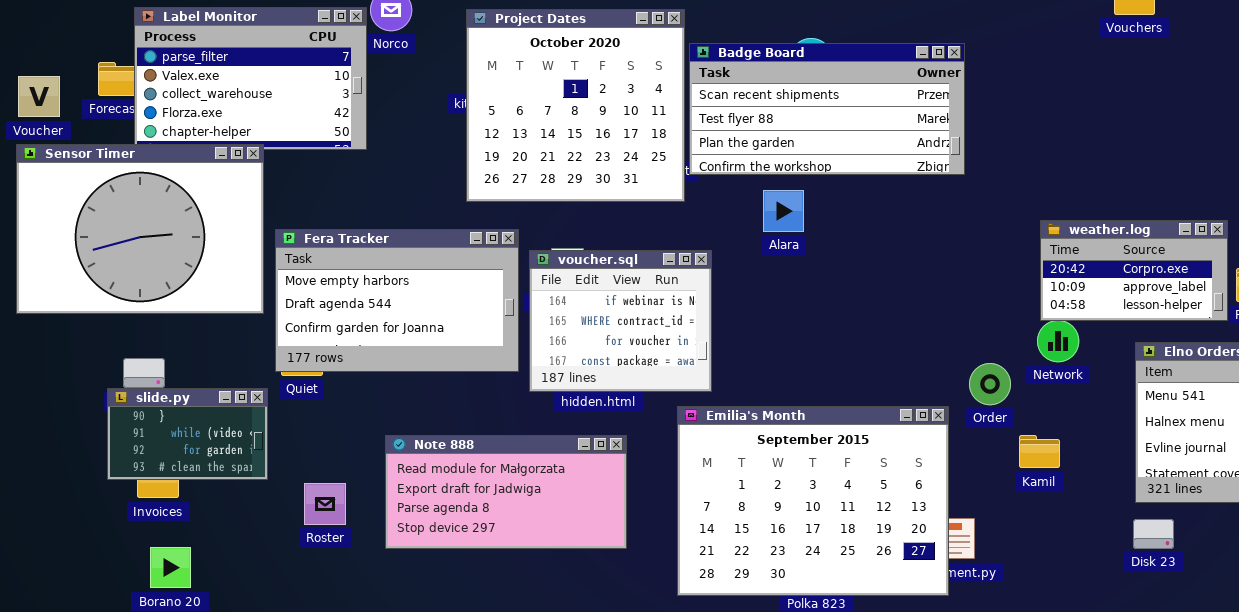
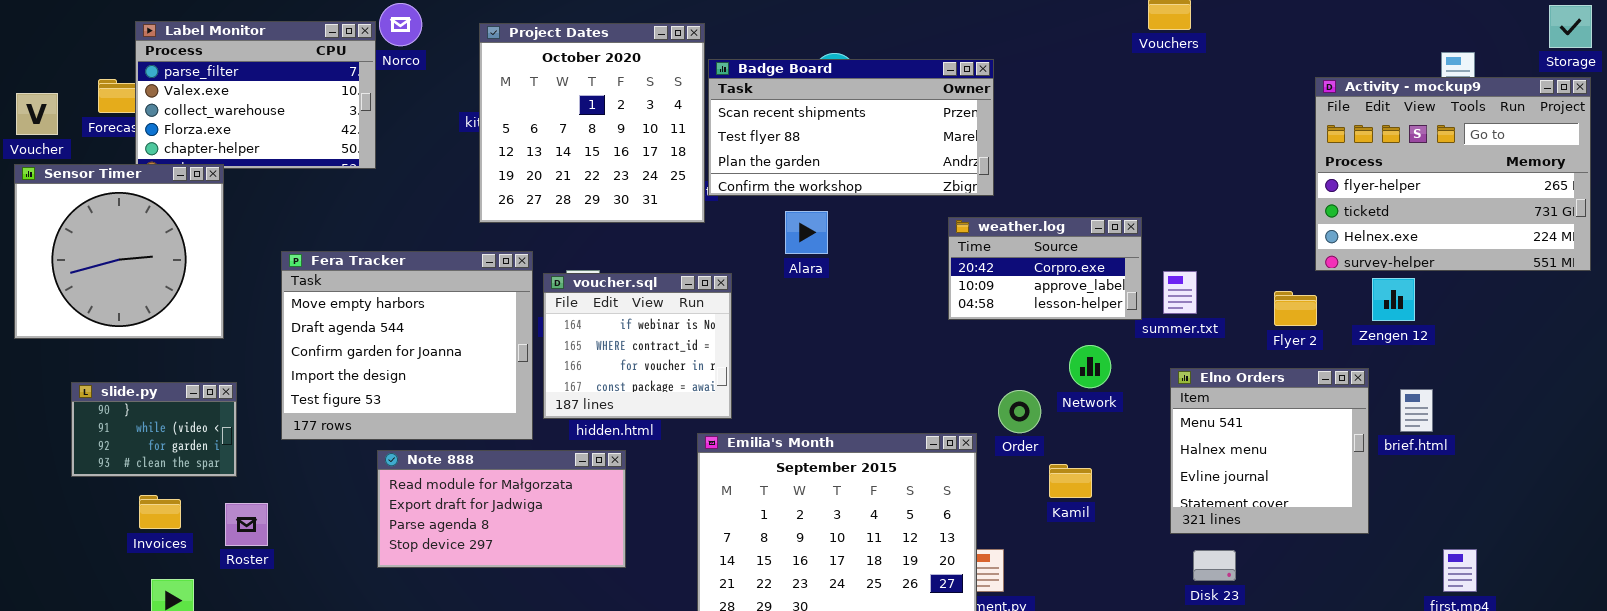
Sensor Timer: [16,144,264,314] -> [14,164,224,339], resized
weather.log: [1040,220,1228,321] -> [948,217,1142,320], moved
Fera Tracker: [275,229,519,372] -> [281,251,533,440], resized
slide.py: [107,388,268,480] -> [71,382,237,477], moved
Note 888: [385,435,627,549] -> [377,450,626,568], moved
Roster: [304,483,346,525] -> [225,503,268,546], moved
Disk 23: [1133,519,1174,549] -> [1193,550,1236,581], moved

